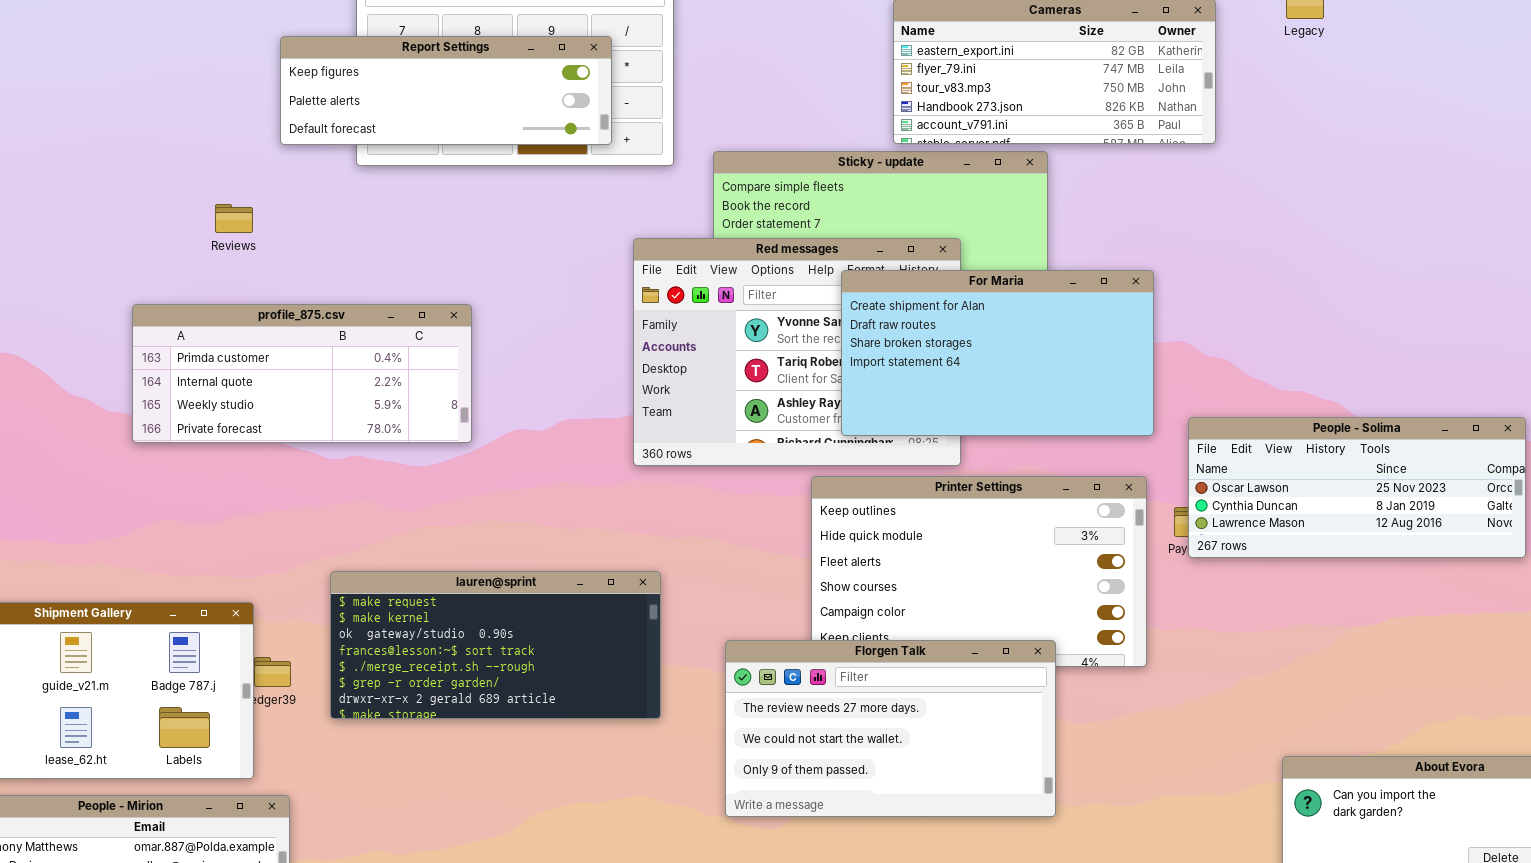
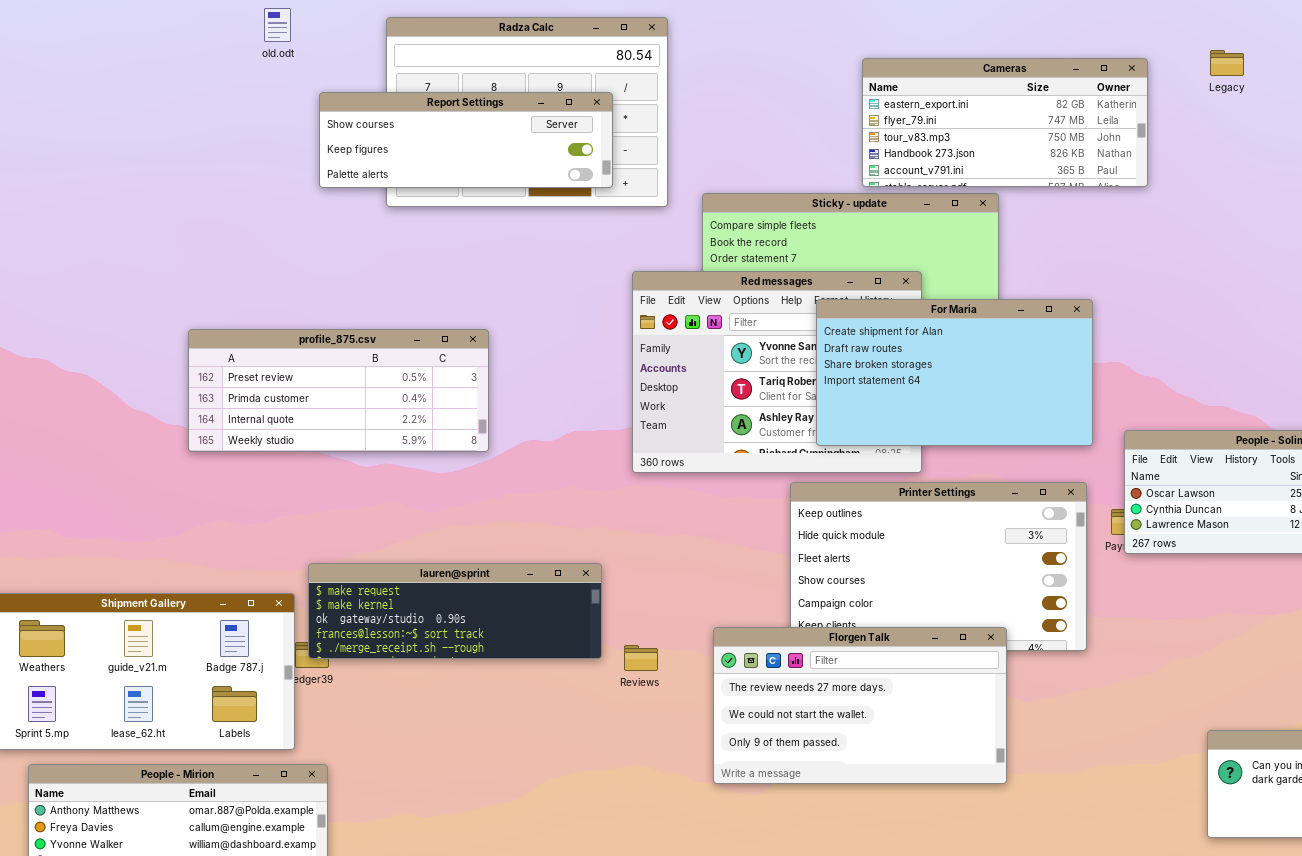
Report Settings: [280,36,612,145] -> [319,92,613,188], scrolled up 1 row
Reviews: [215,204,253,233] -> [624,645,658,671], moved
profile_875.csv: [132,304,472,443] -> [188,329,489,452], scrolled up 1 row
lauren@sprint: [330,571,661,719] -> [308,563,602,659], moved, resized

